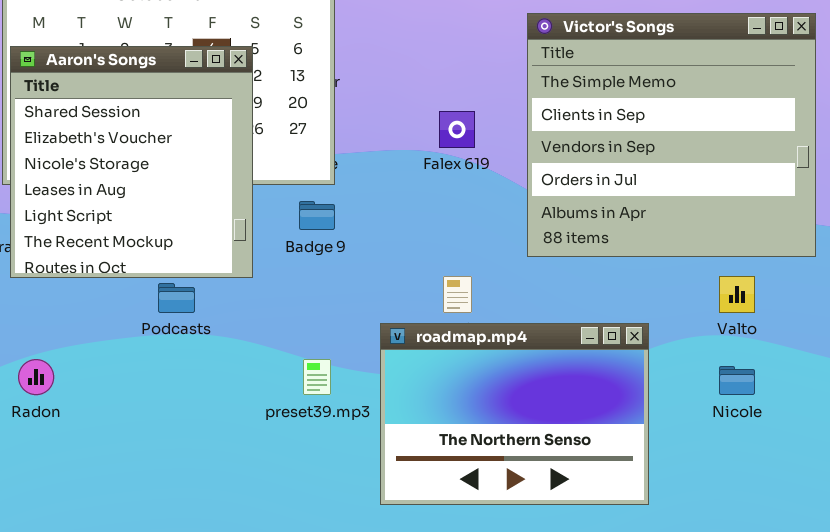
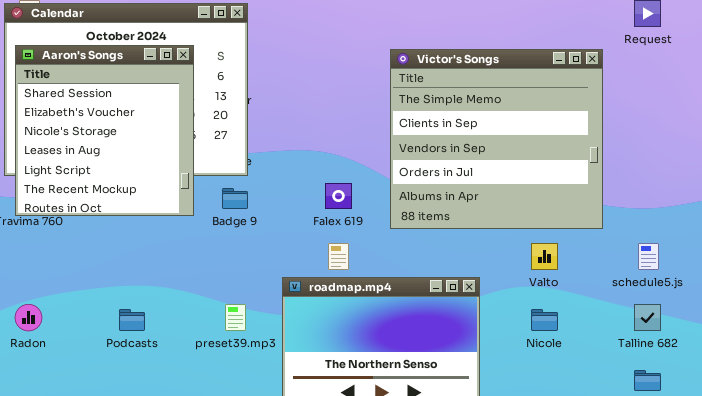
Aaron's Songs: [10,46,253,278] -> [15,45,194,216], moved
Falex 619: [439,111,475,148] -> [325,183,352,209], moved
Podcasts: [158,283,195,313] -> [119,309,145,331], moved

